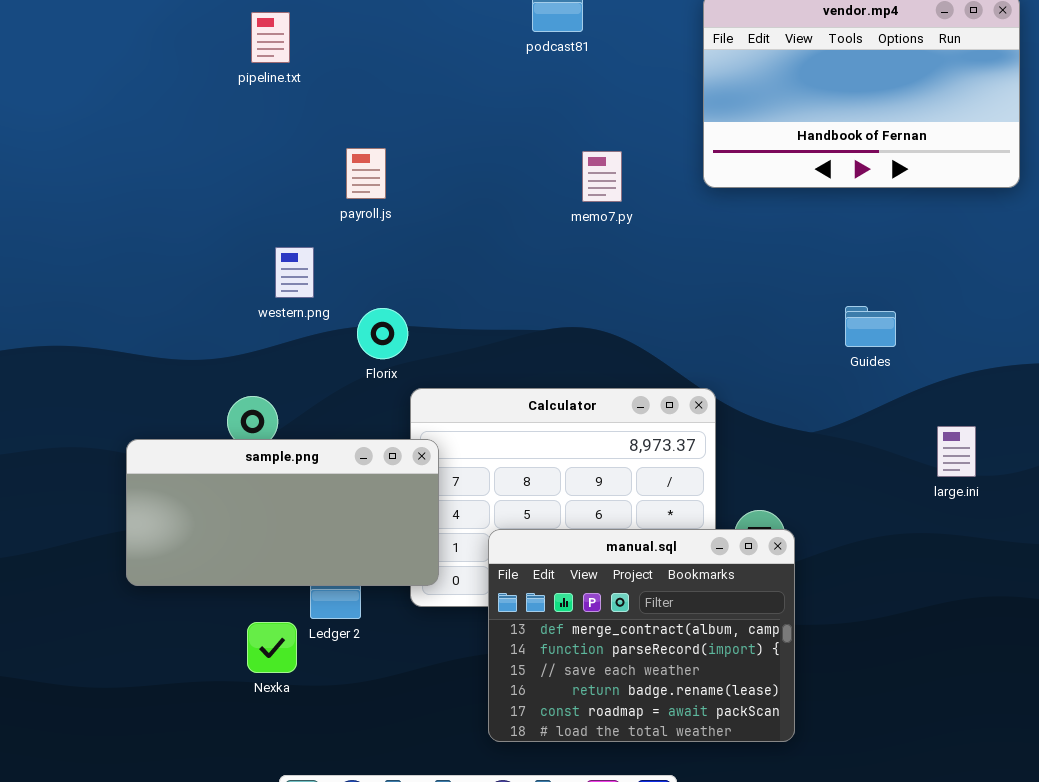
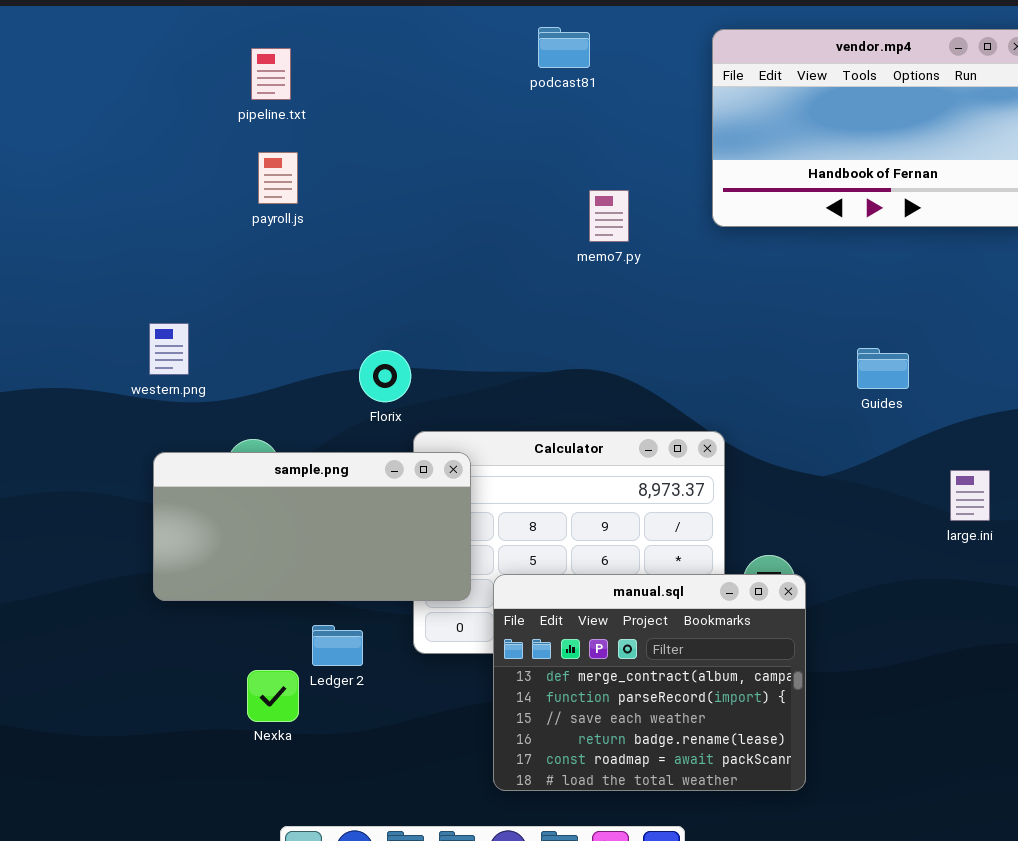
payroll.js: [346,148,386,199] -> [258,152,298,204], moved
western.png: [275,247,314,298] -> [149,323,189,375], moved
sample.png: [126,439,439,586] -> [153,452,471,601], moved

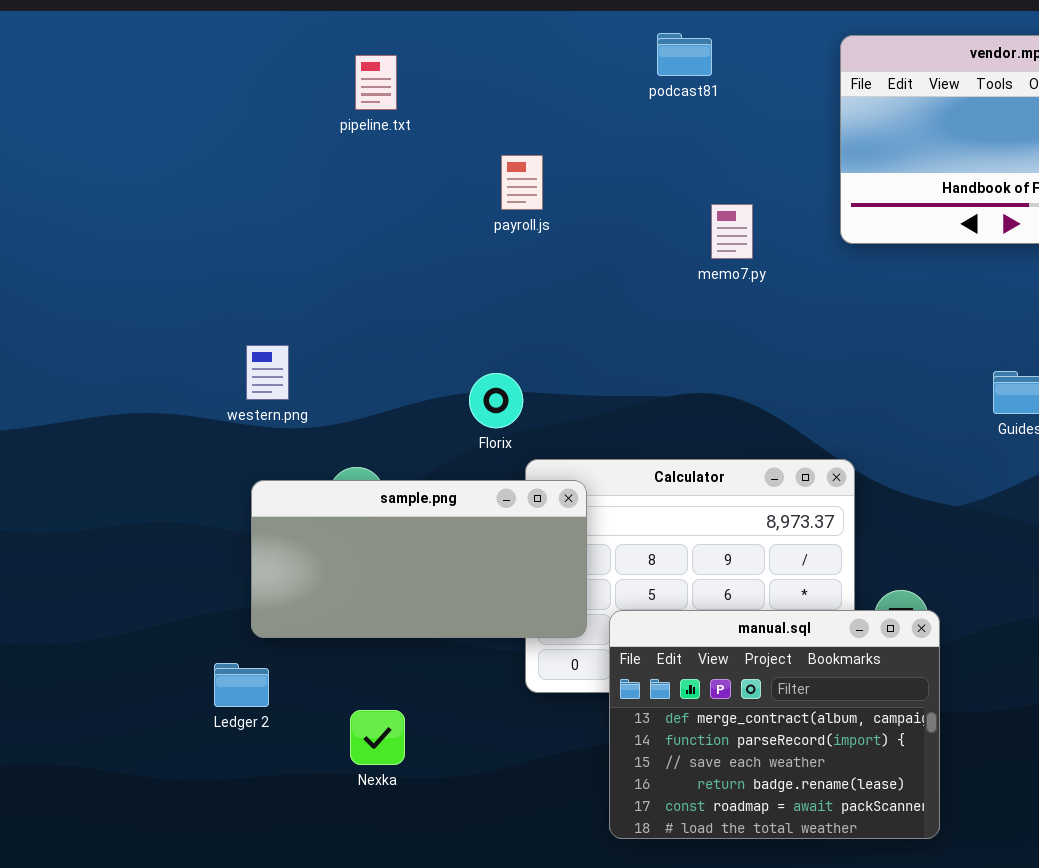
payroll.js: [258,152,298,204] -> [501,155,543,210], moved
Ledger 2: [312,625,363,666] -> [214,663,269,707], moved

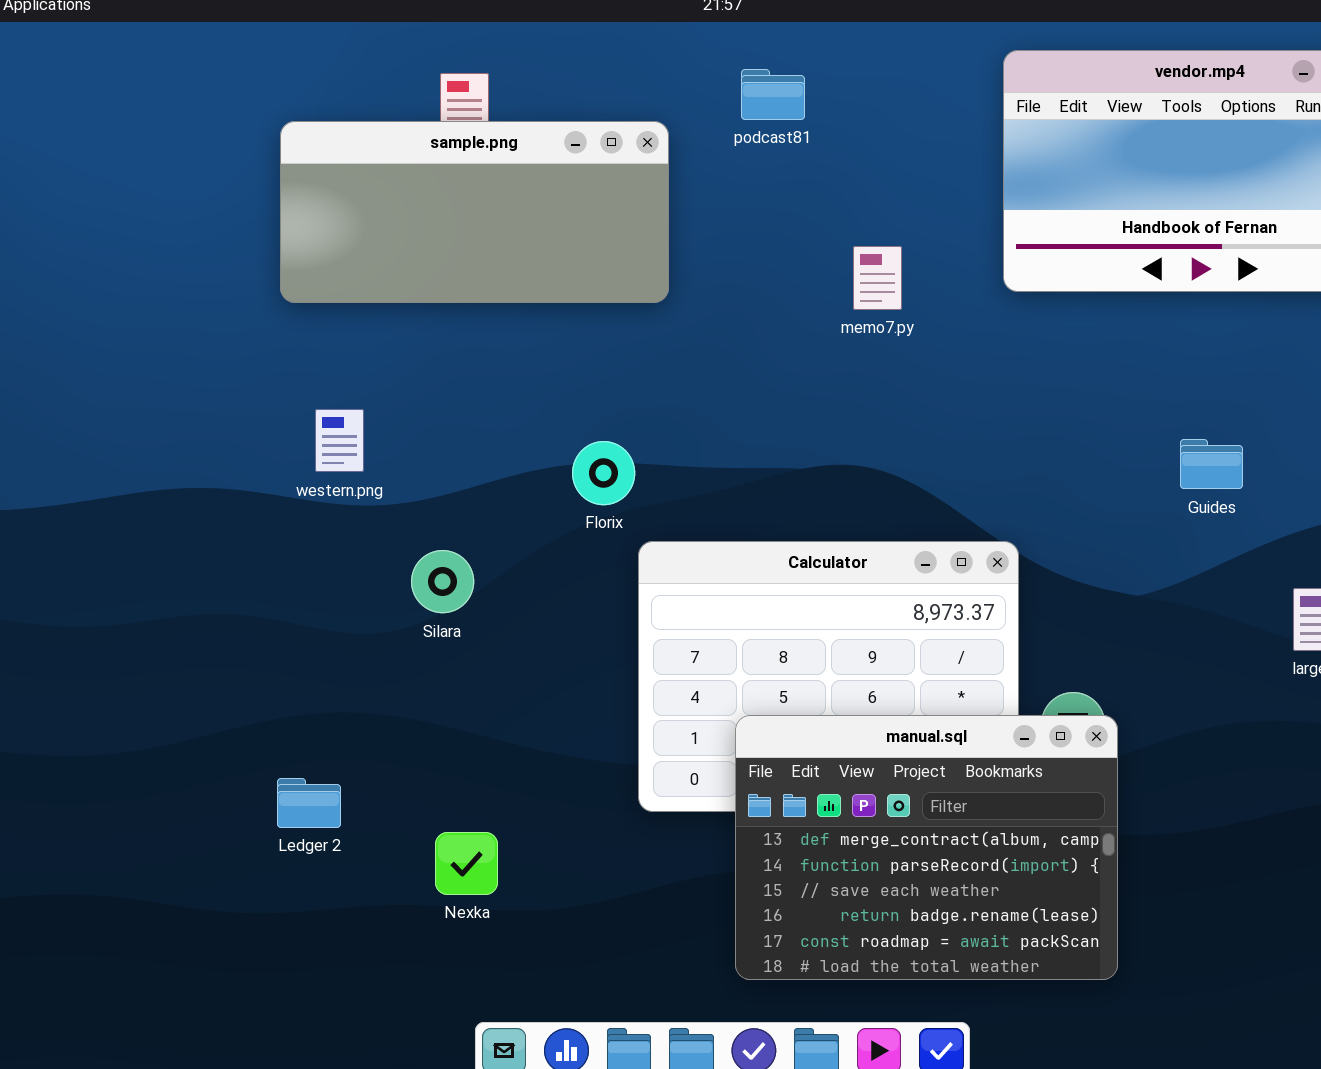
podcast81: [657,33,712,76] -> [741,69,805,120], moved
sample.png: [251,480,587,638] -> [280,121,669,303], moved

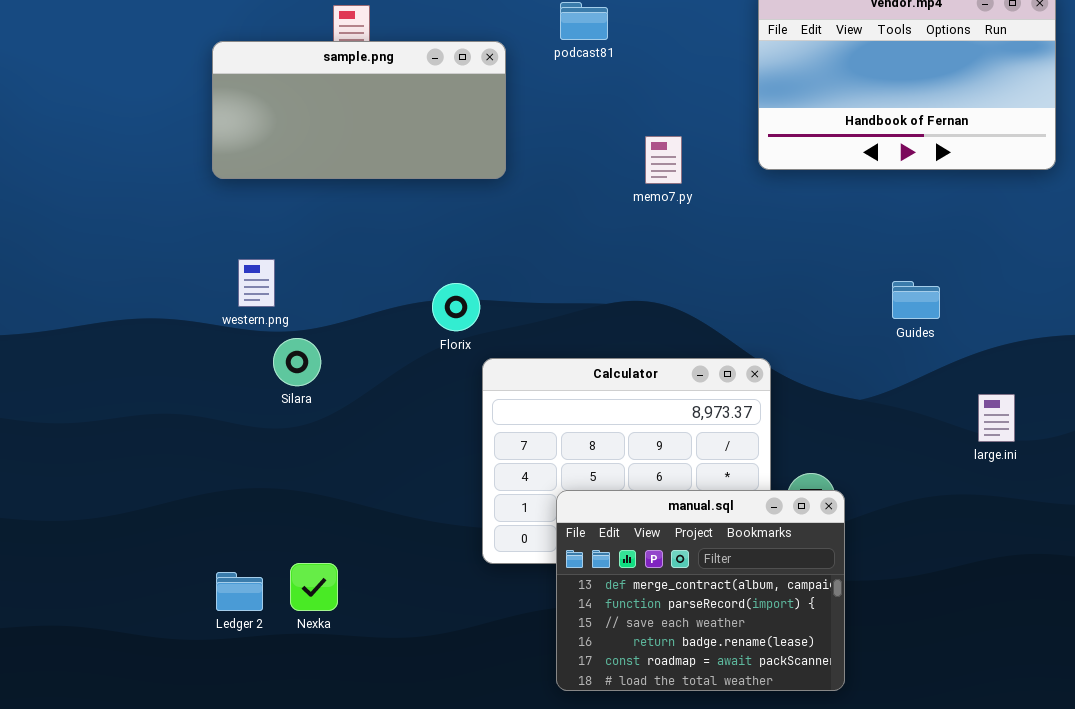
Silara: [411,550,474,613] -> [273,338,321,386], moved
Ledger 2: [277,778,341,828] -> [216,572,263,611], moved
Nexka: [435,832,498,895] -> [290,563,338,611], moved

